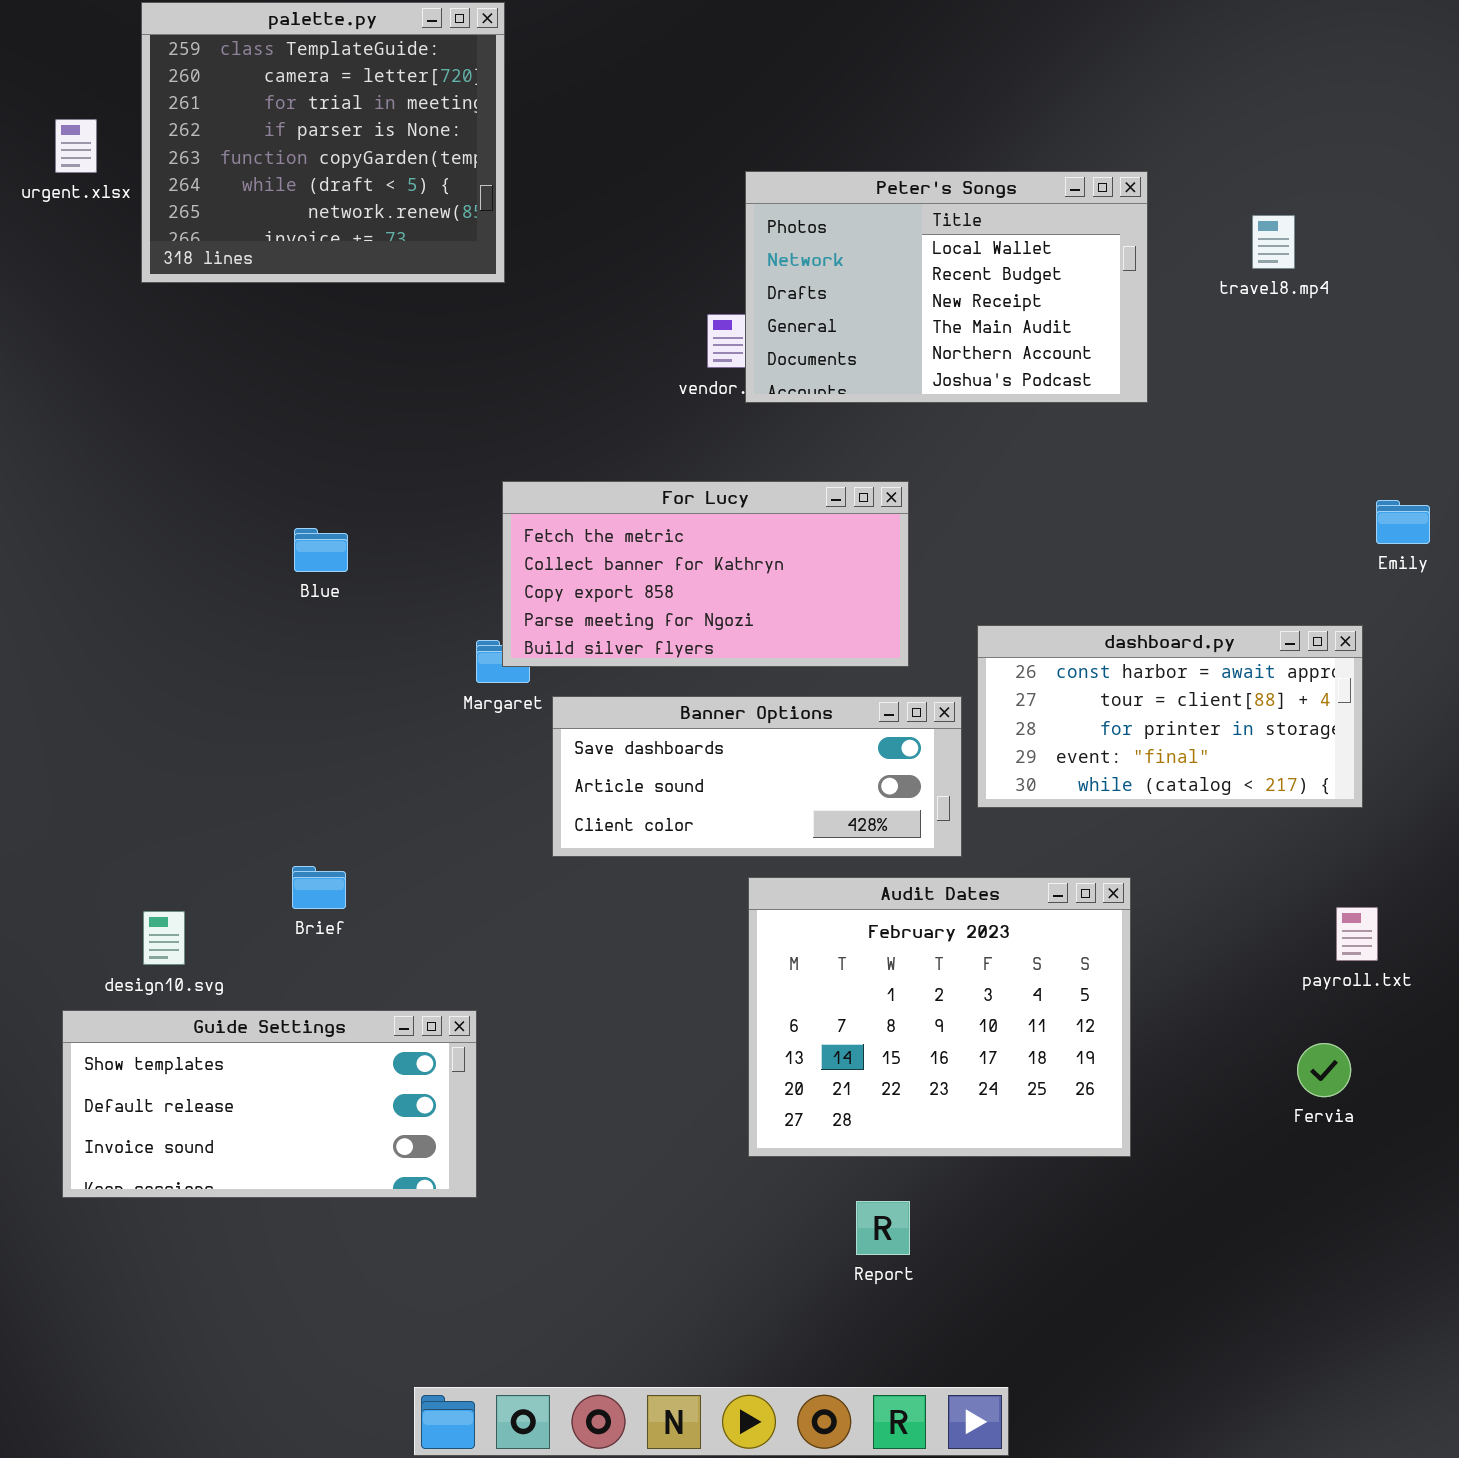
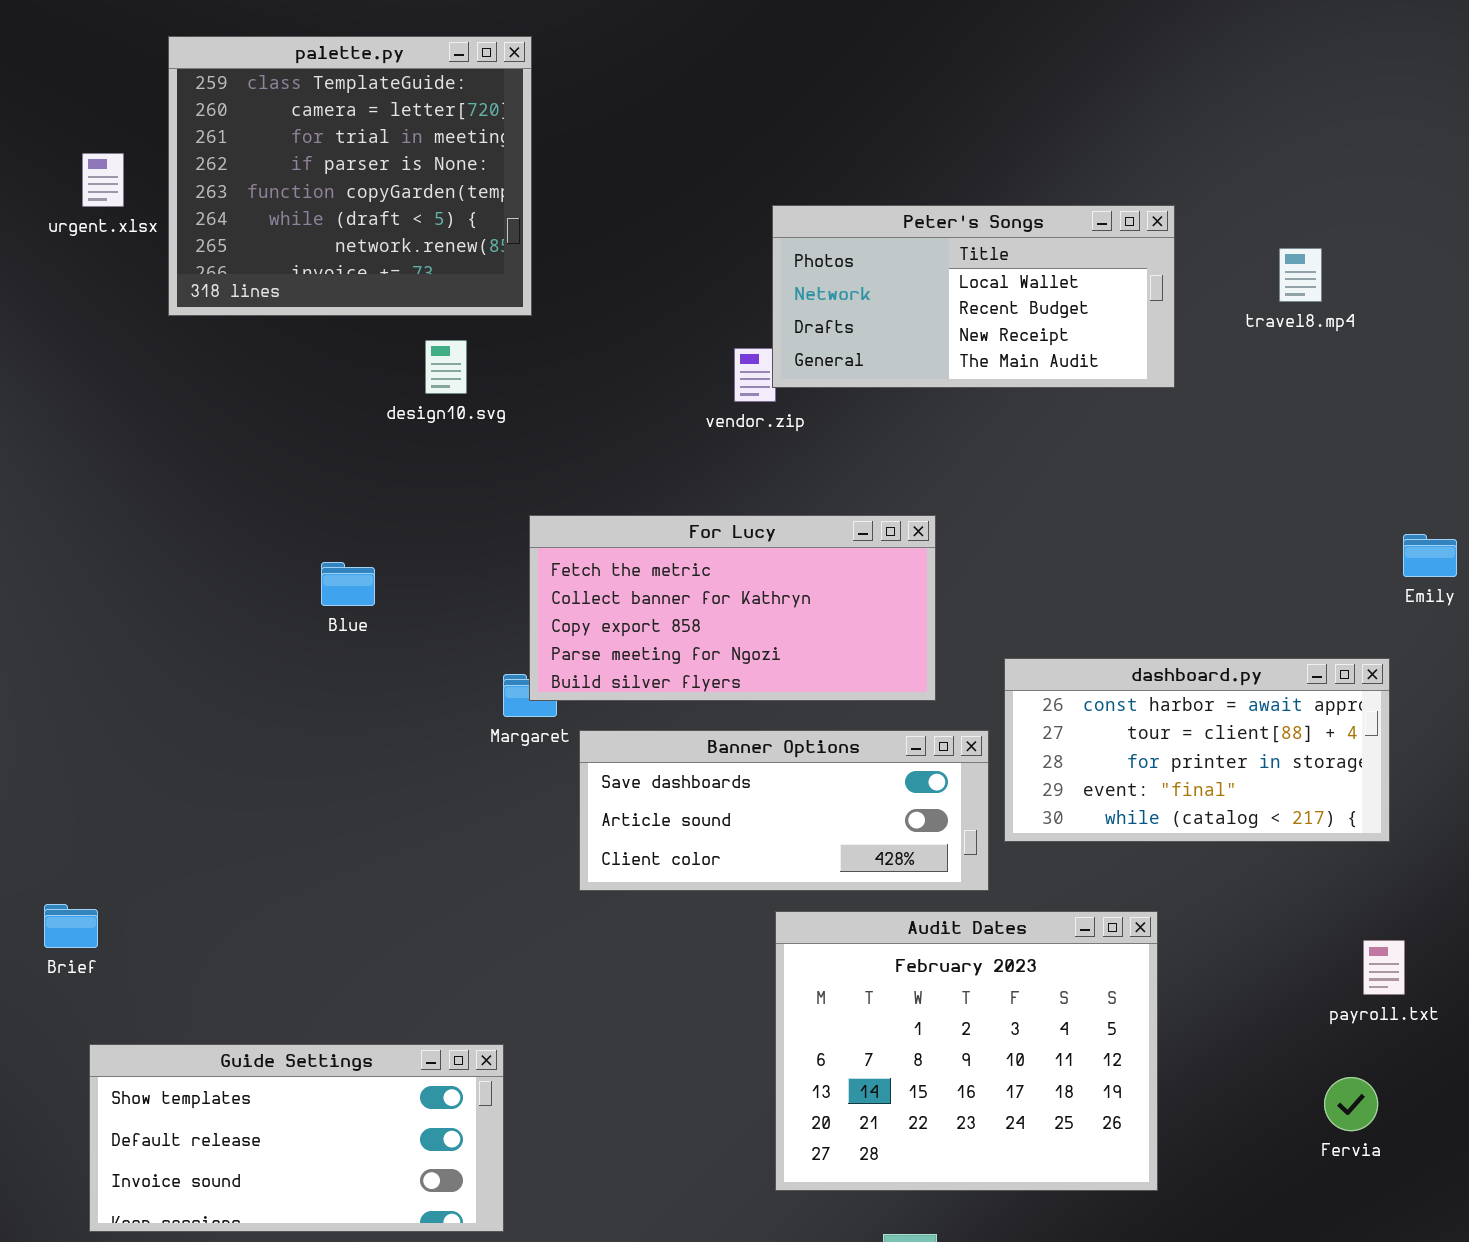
Peter's Songs: [745,171,1148,403] -> [772,205,1175,388], resized
Brief: [292,866,346,909] -> [44,904,98,948], moved
design10.svg: [143,911,185,965] -> [425,340,467,394], moved

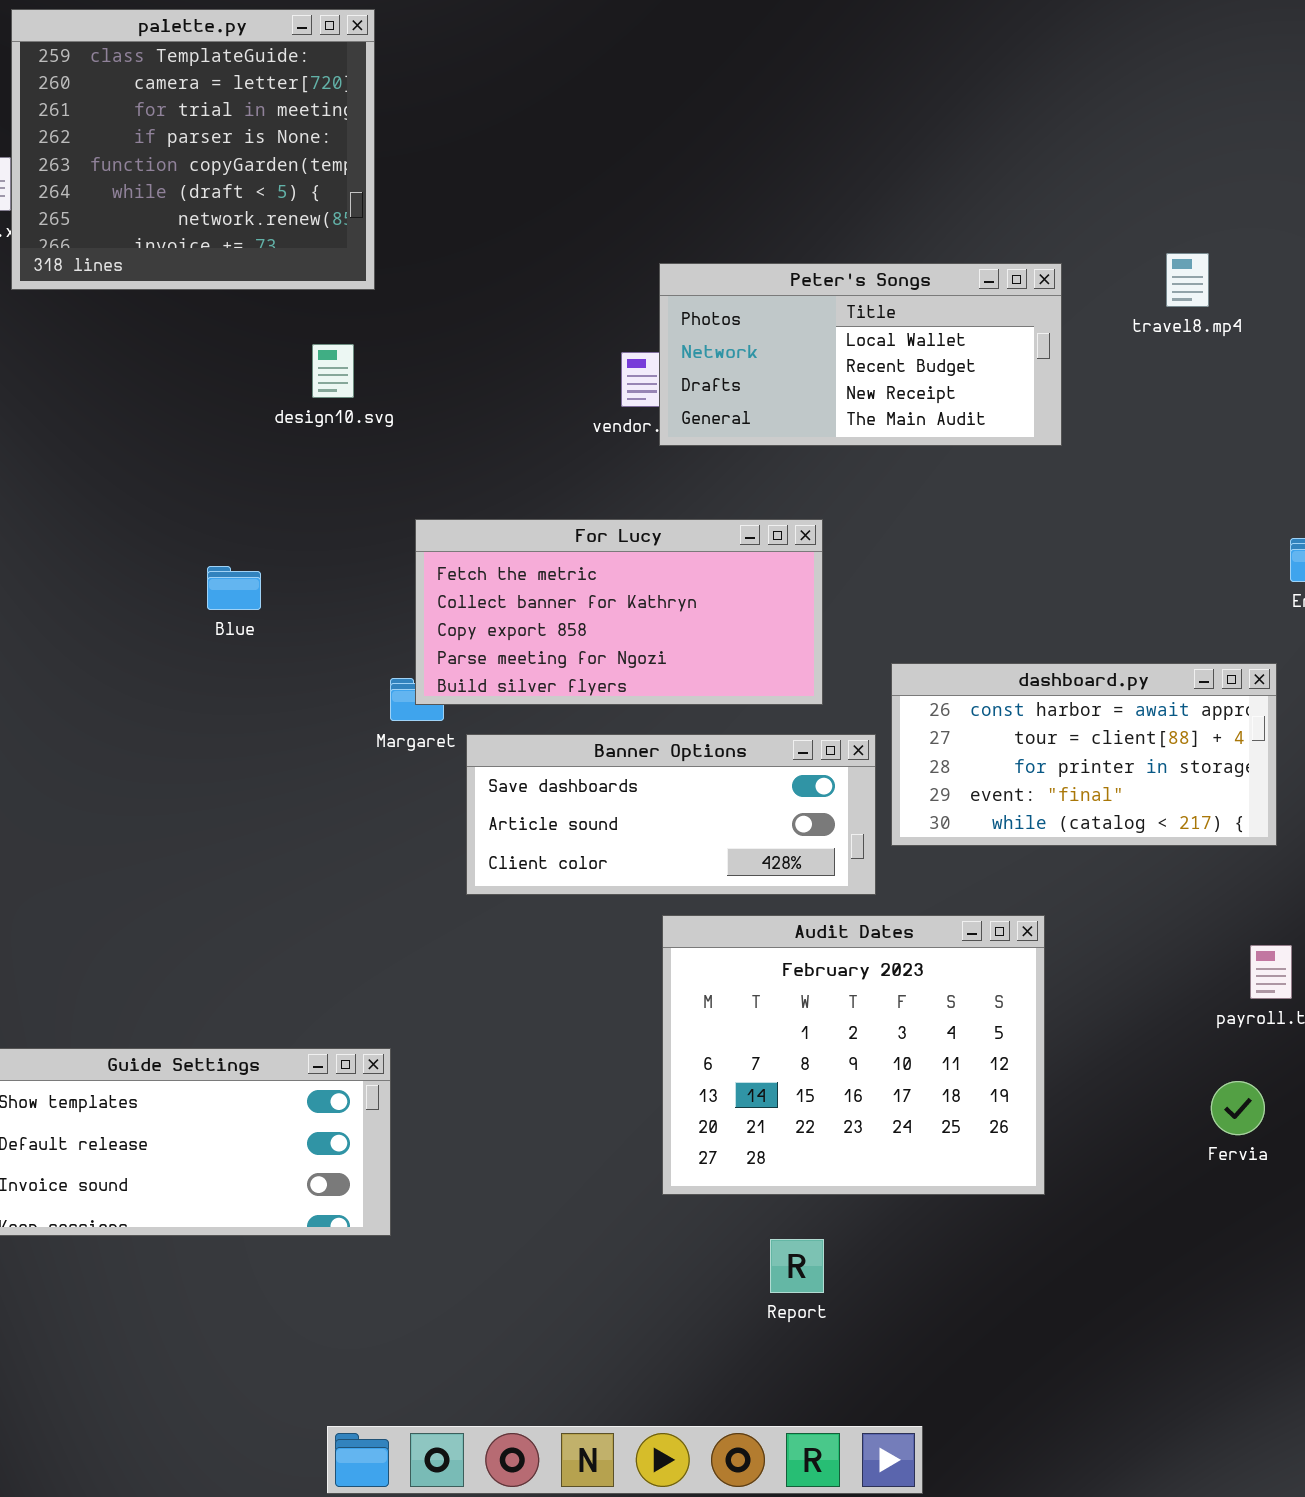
palette.py: [168,36,532,316] -> [11,9,375,290], moved
Peter's Songs: [772,205,1175,388] -> [659,263,1062,446], moved

